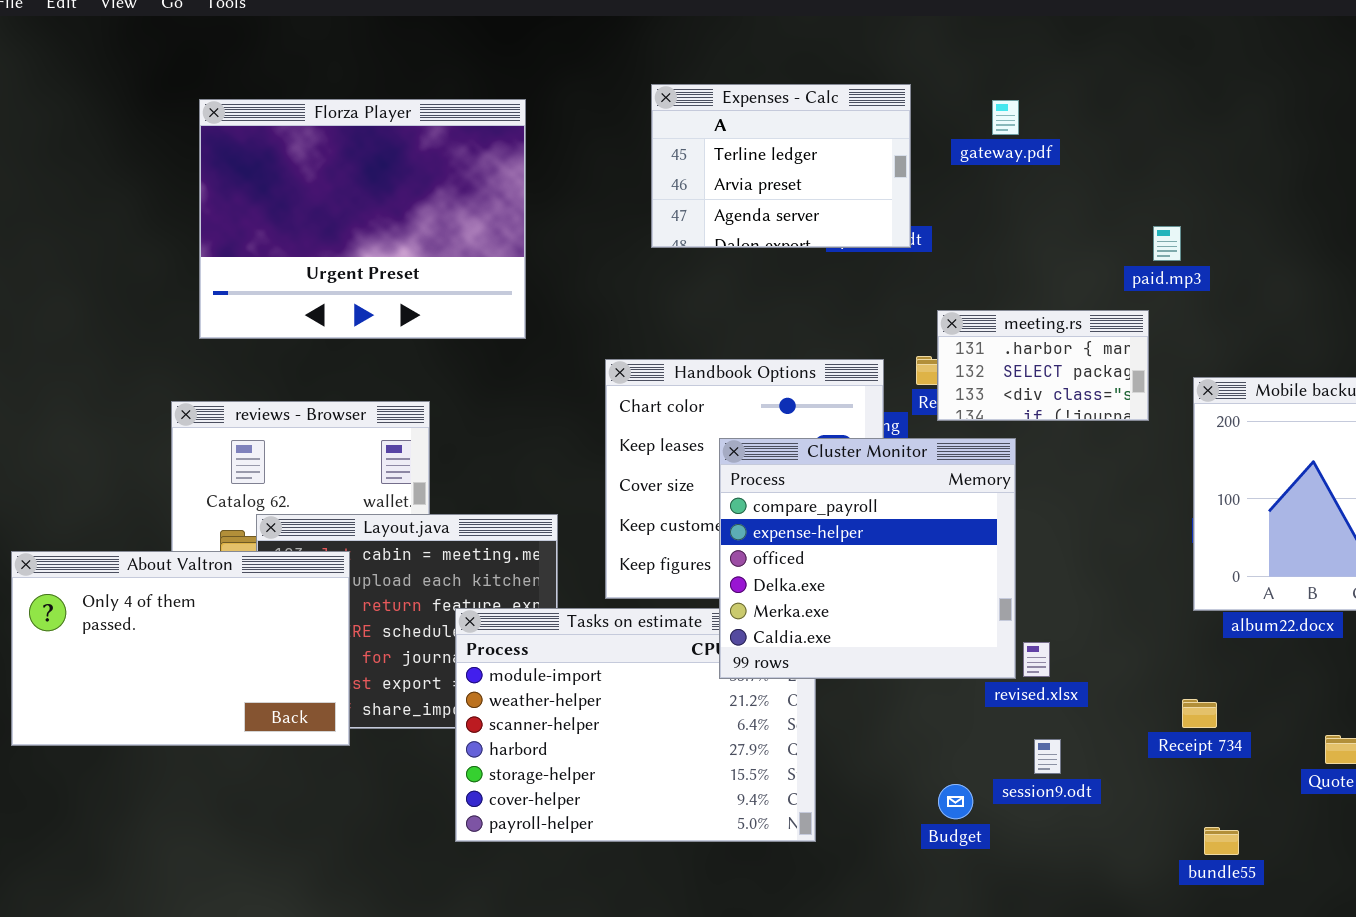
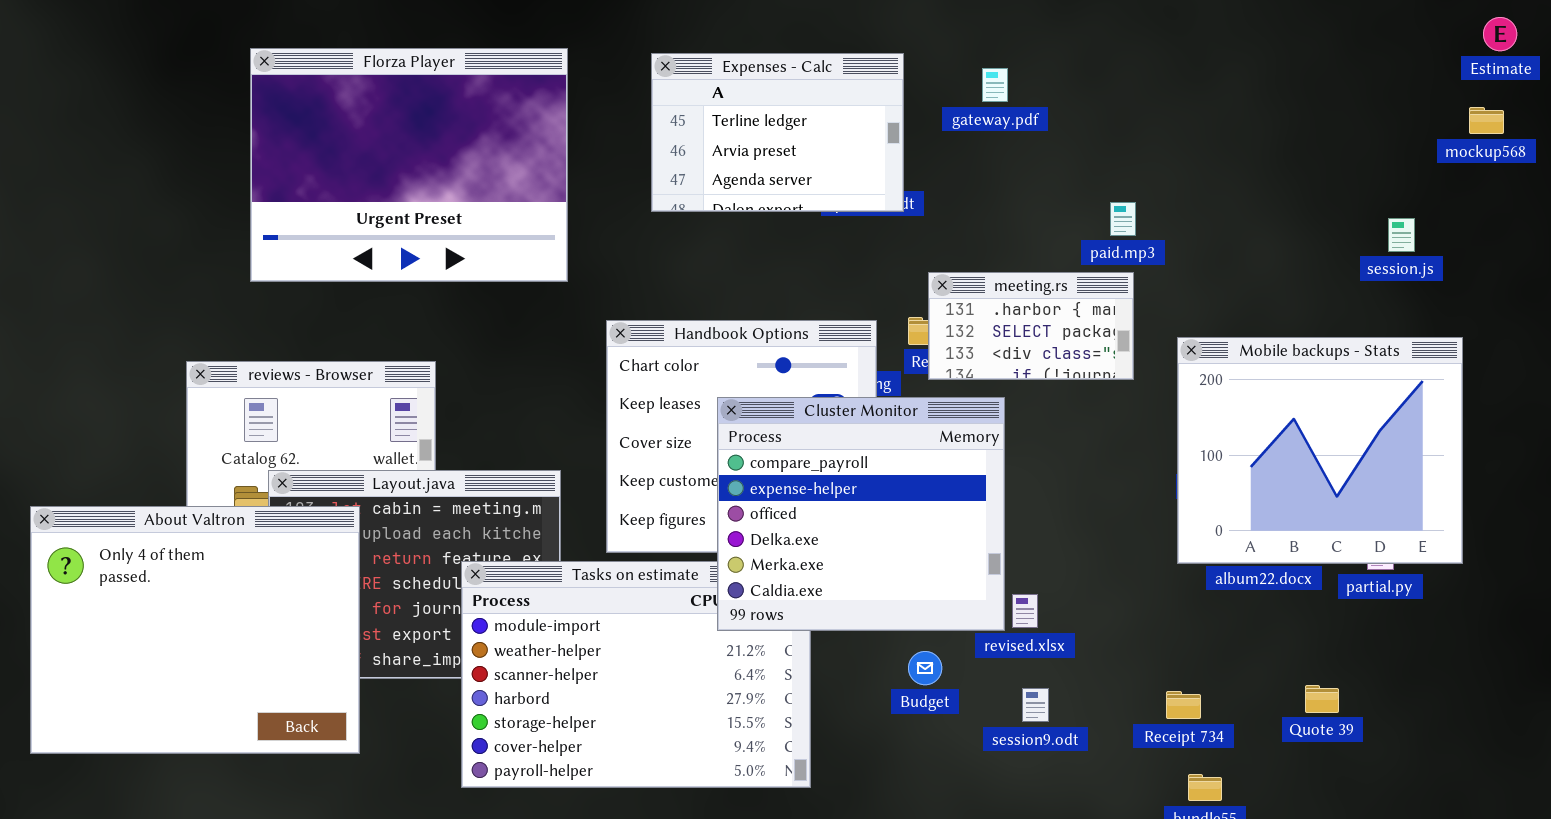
Florza Player: [199,99,526,339] -> [250,48,568,282], moved
paid.mp3: [1153,226,1181,261] -> [1110,202,1136,236], moved
About Valtron: [11,551,350,746] -> [30,506,360,754], resized
Receipt 734: [1182,699,1217,728] -> [1166,691,1201,719], moved
Budget: [938,784,973,819] -> [908,651,942,685], moved

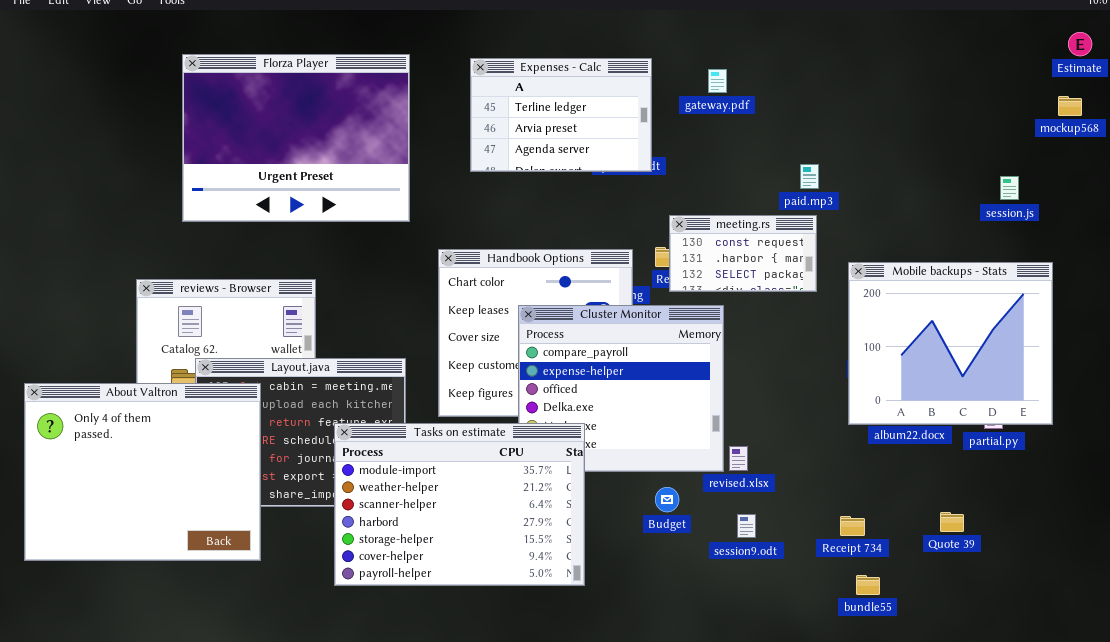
meeting.rs: [928,272,1134,380] -> [669,215,817,292], scrolled up 1 row
Tasks on estimate: [461,561,811,788] -> [334,423,585,586], raised

